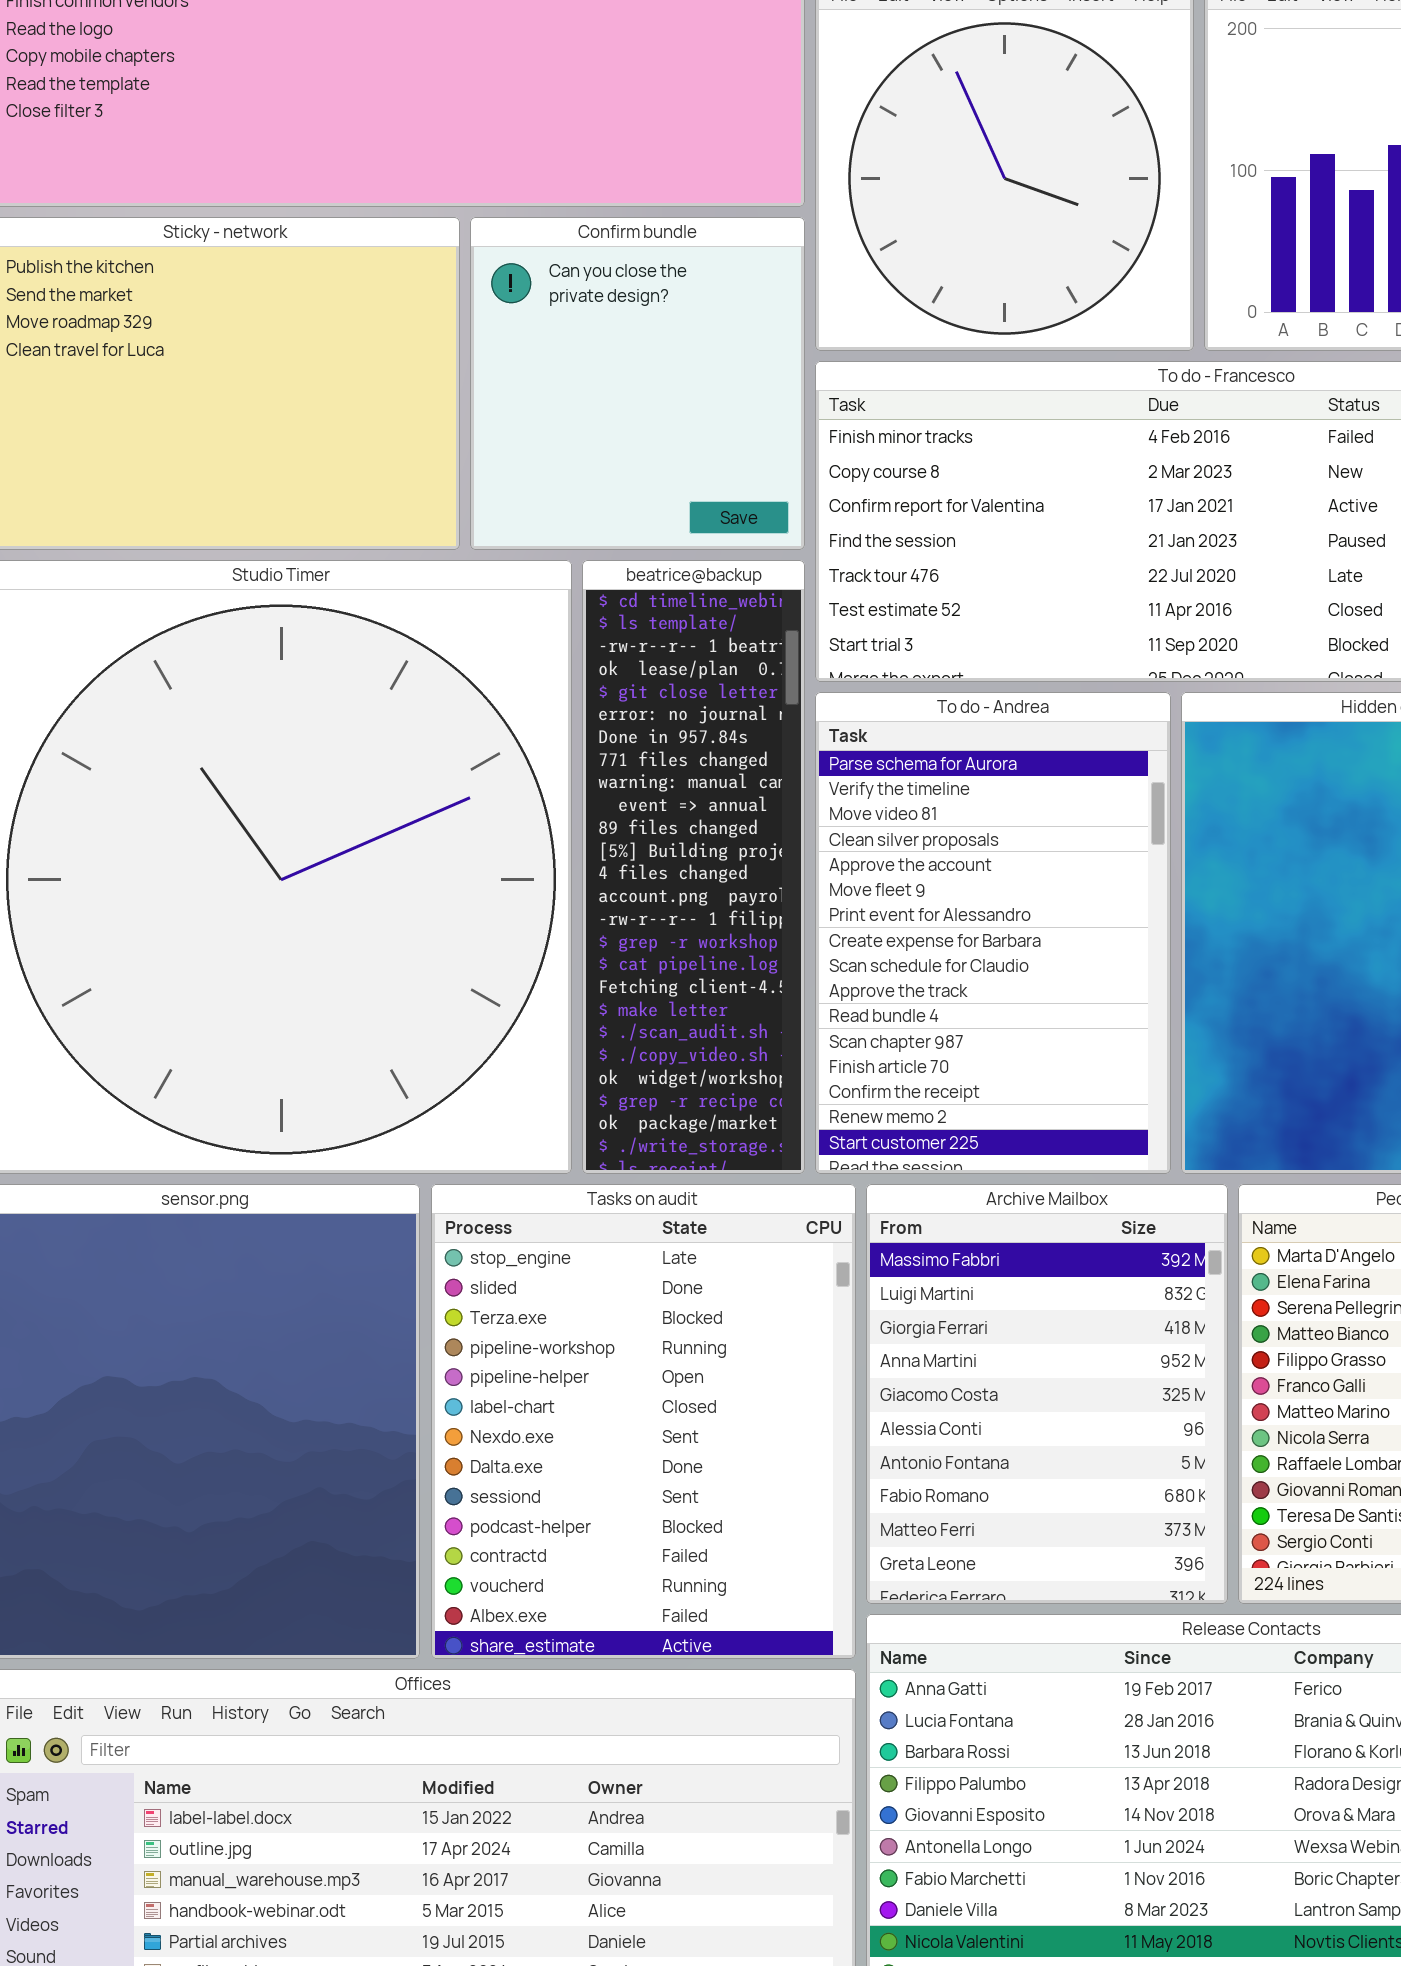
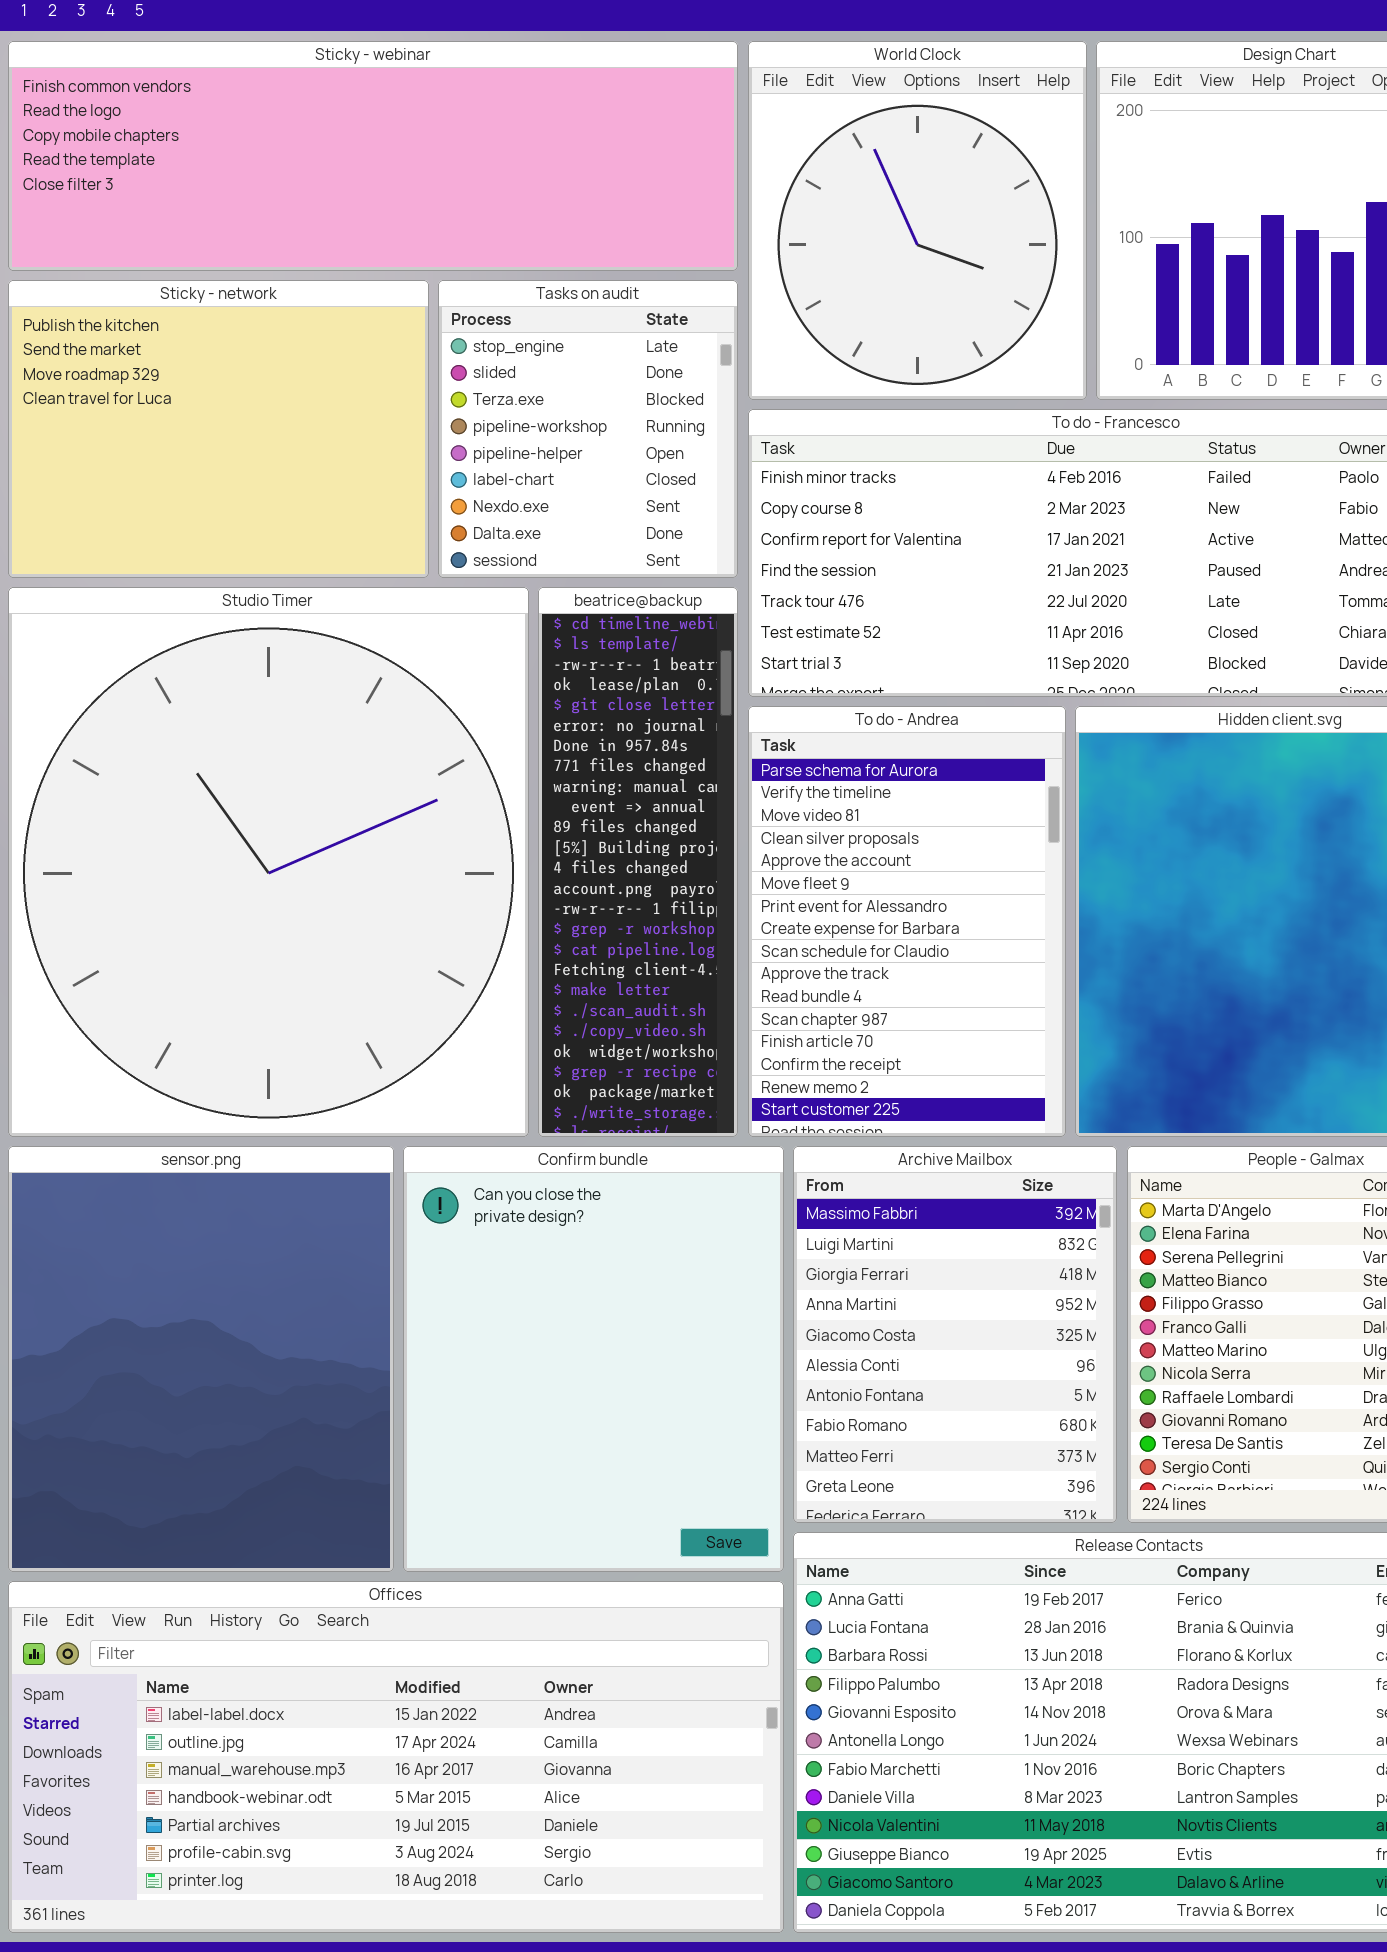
Confirm bundle: [470,217,805,550] -> [403,1146,784,1572], moved, resized
Tasks on audit: [431,1184,856,1659] -> [438,280,738,578], moved, resized

